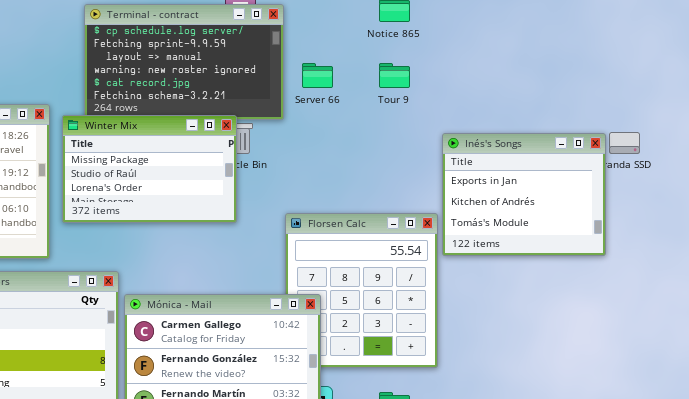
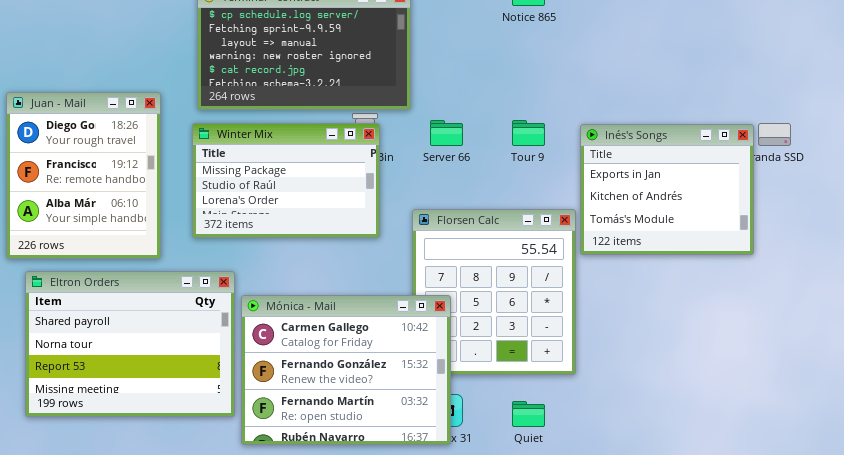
Server 66: [302,63,333,88] -> [430,120,463,146], moved
Tour 9: [379,63,410,88] -> [512,120,545,146], moved
Winter Mix: [62,115,237,223] -> [192,123,380,238], moved

